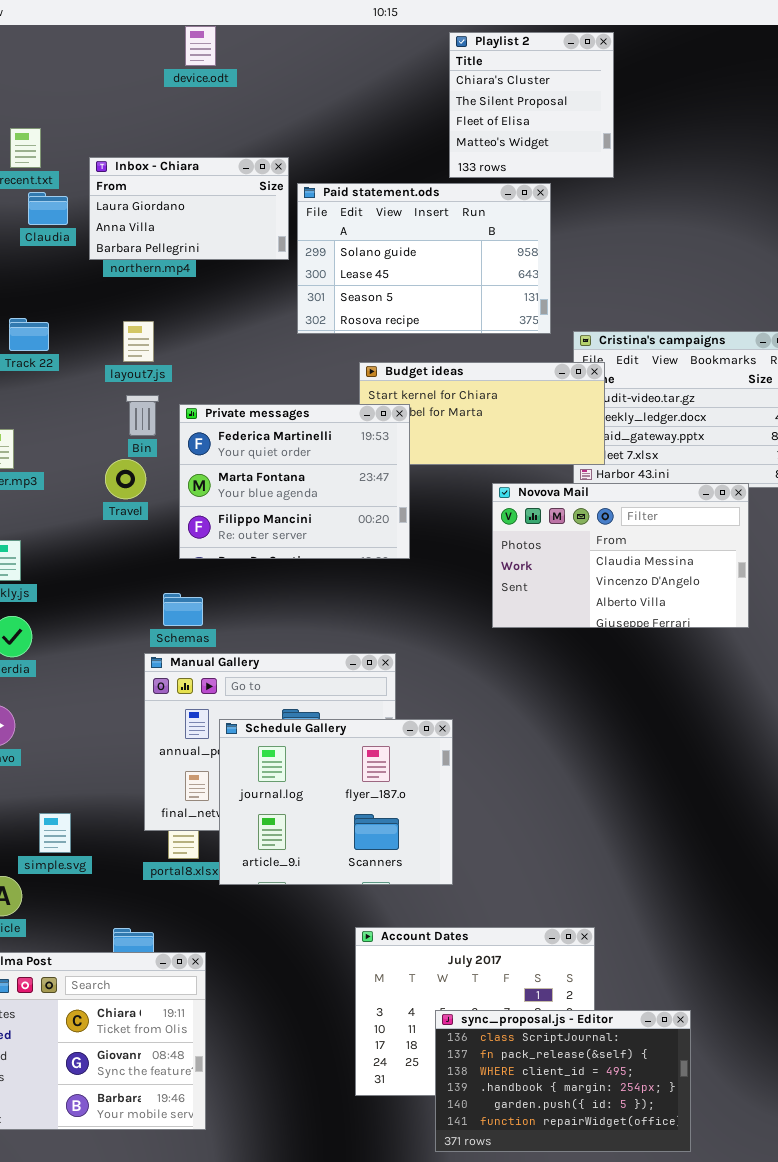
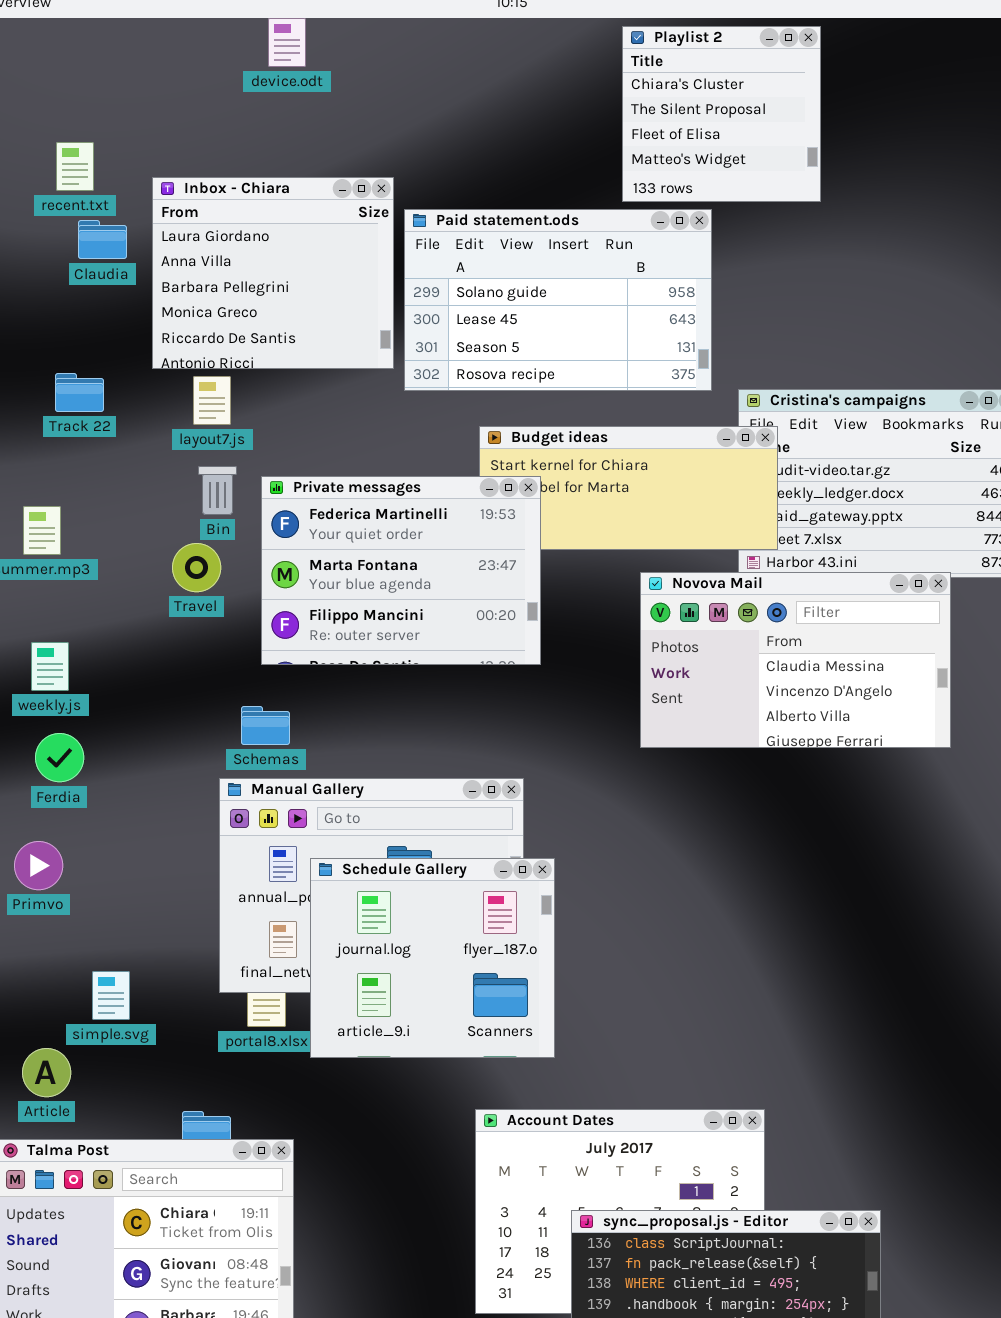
Playlist 2: [449,32,614,178] -> [622,26,821,202], moved
Inbox - Chiara: [89,157,289,260] -> [152,177,394,369], resized
Schedule Gallery: [219,719,453,885] -> [310,858,555,1058], resized

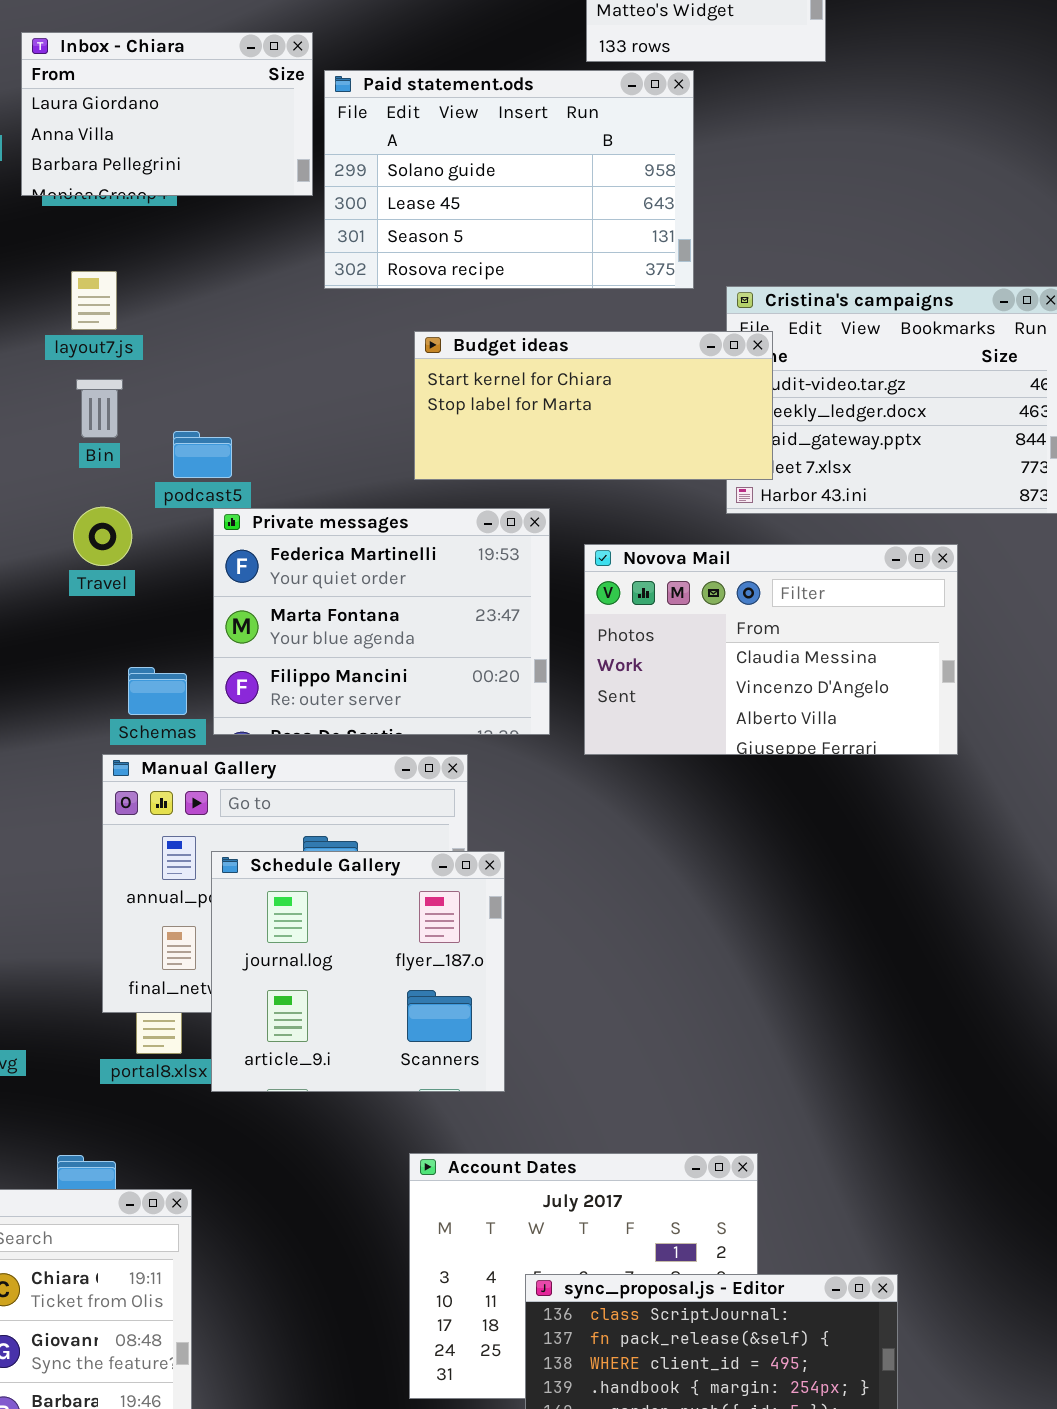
Inbox - Chiara: [152,177,394,369] -> [21,32,313,196], resized
Private messages: [261,476,541,665] -> [213,508,550,735], moved
Travel: [172,543,221,592] -> [73,507,132,566], moved
Novova Mail: [640,572,951,748] -> [584,544,958,755], moved

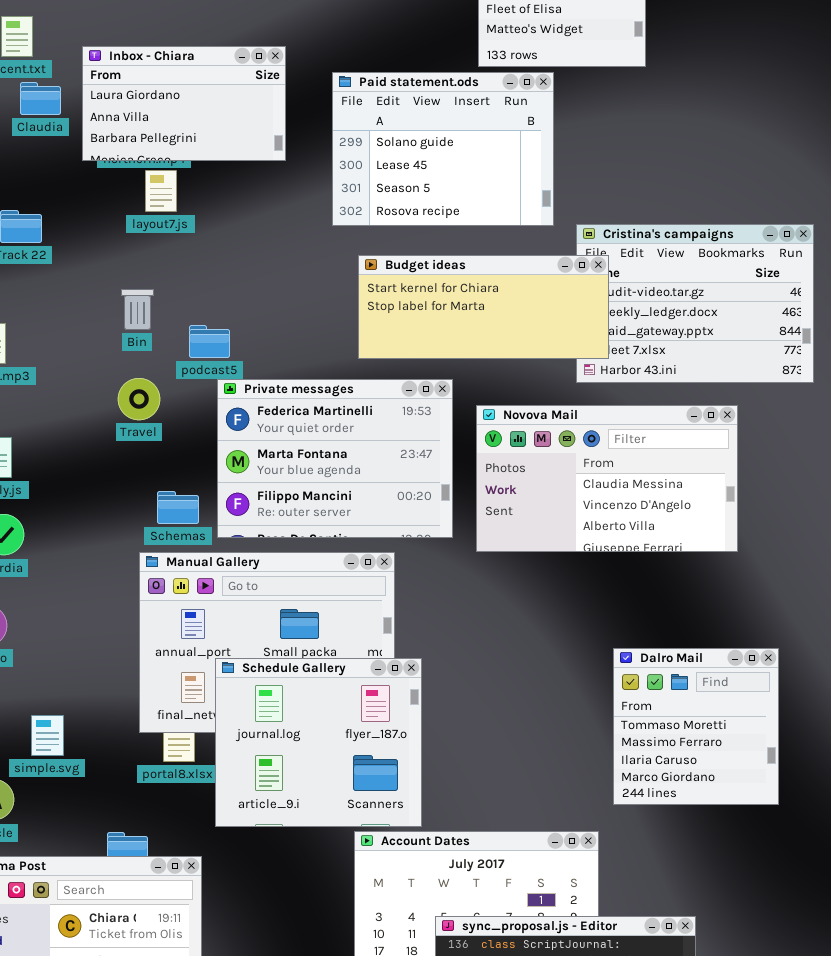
Paid statement.ods: [324,70,694,289] -> [332,72,554,226], resized
layout7.js: [71,271,117,330] -> [145,170,177,212], moved
Schedule Gallery: [211,851,505,1092] -> [215,658,422,827], moved
Dalro Mail: none -> [613,648,779,805], opened

